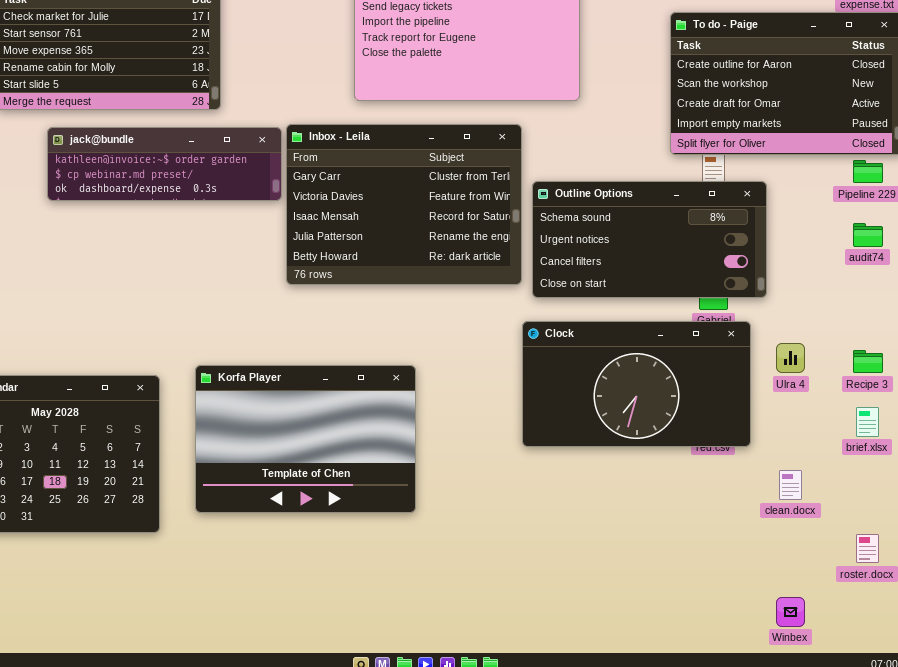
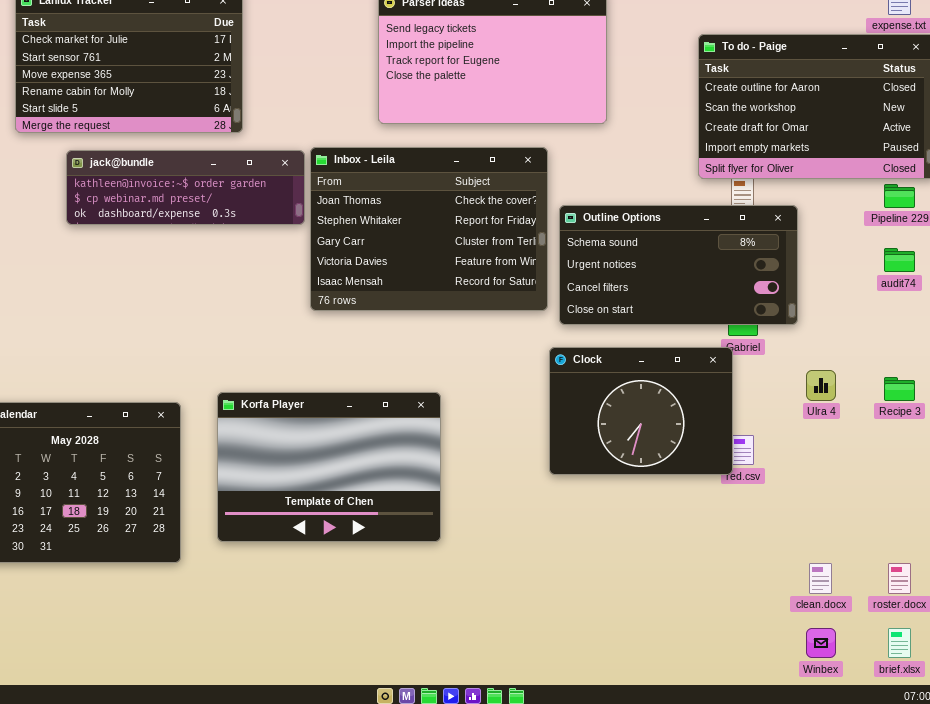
Inbox - Leila: [286,124,522,285] -> [310,147,548,311], scrolled up 2 rows
Clock: [522,321,751,447] -> [549,347,733,475], resized
brief.xlsx: [856,407,879,437] -> [888,628,911,658], moved
clean.docx: [779,470,802,500] -> [809,563,832,594], moved

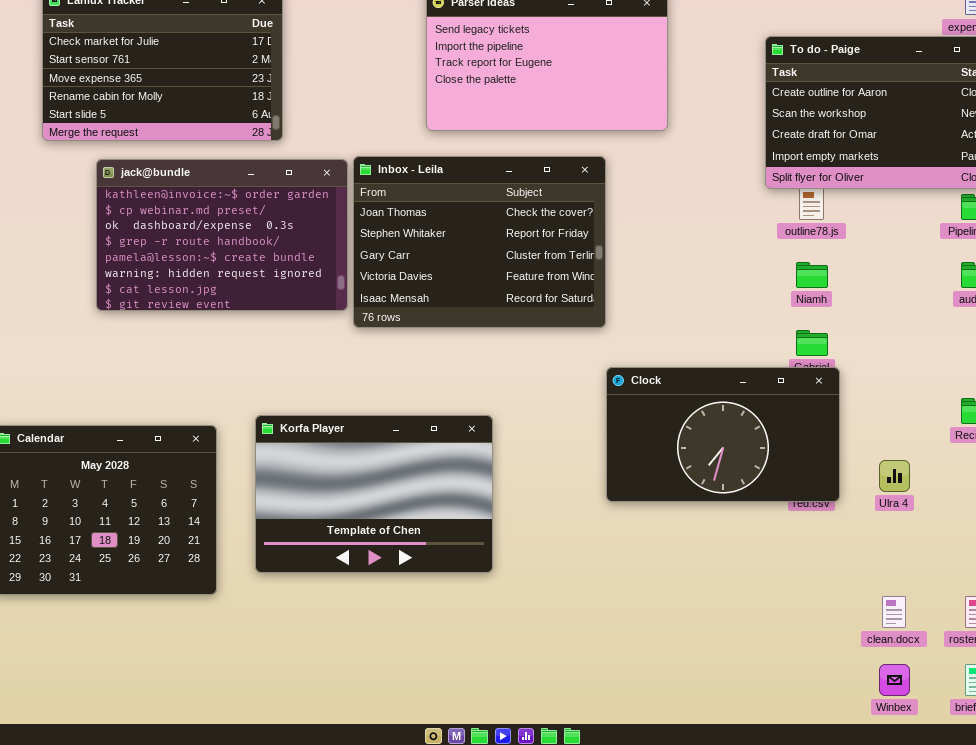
jack@bundle: [66,150,305,225] -> [96,159,348,311], resized
Outline Options: [559,205,798,325] -> none, closed
Clock: [549,347,733,475] -> [606,367,840,502], resized
Ulra 4: [806,370,836,401] -> [879,460,910,492], moved

